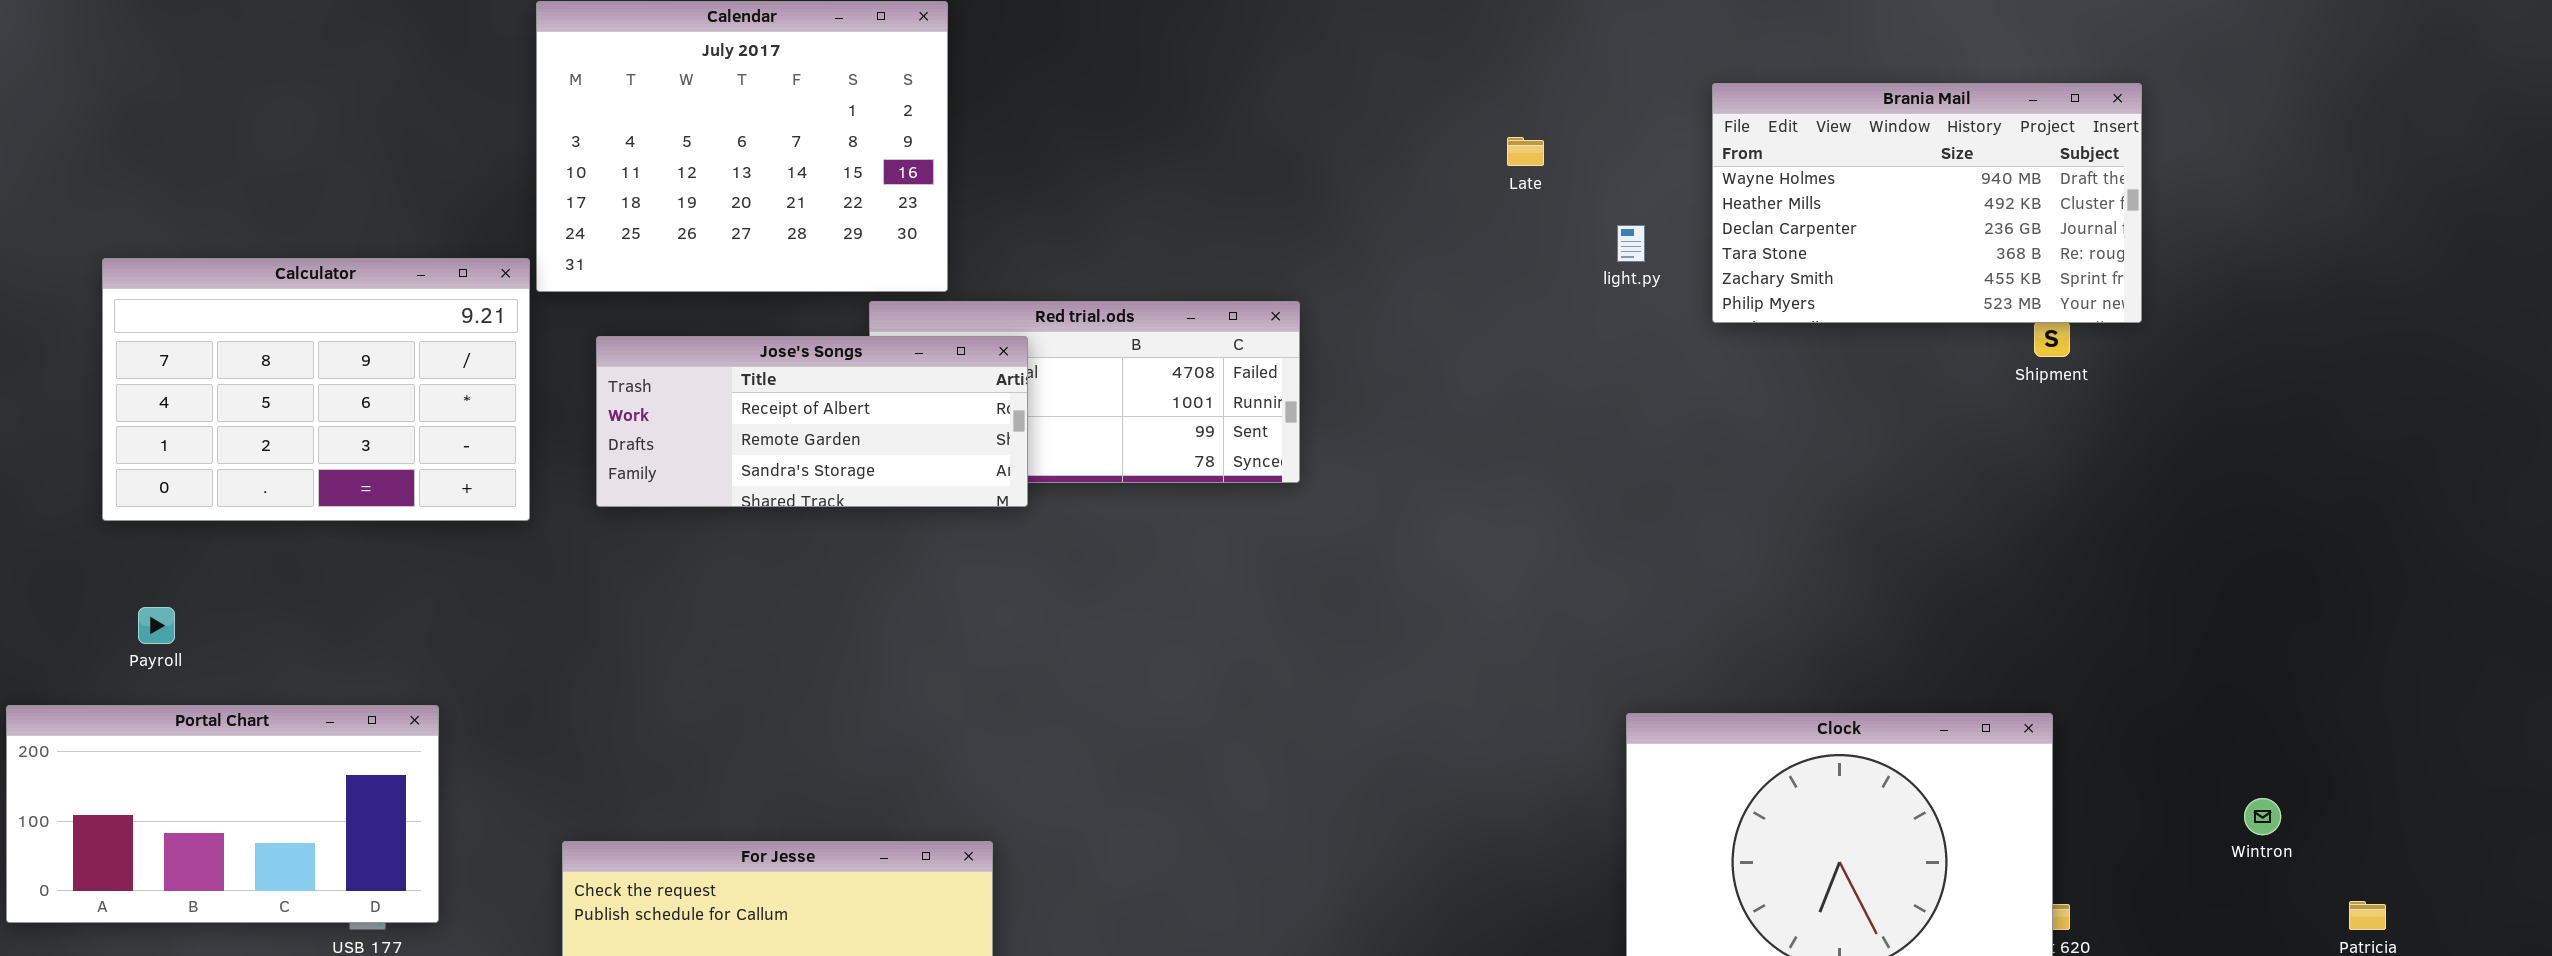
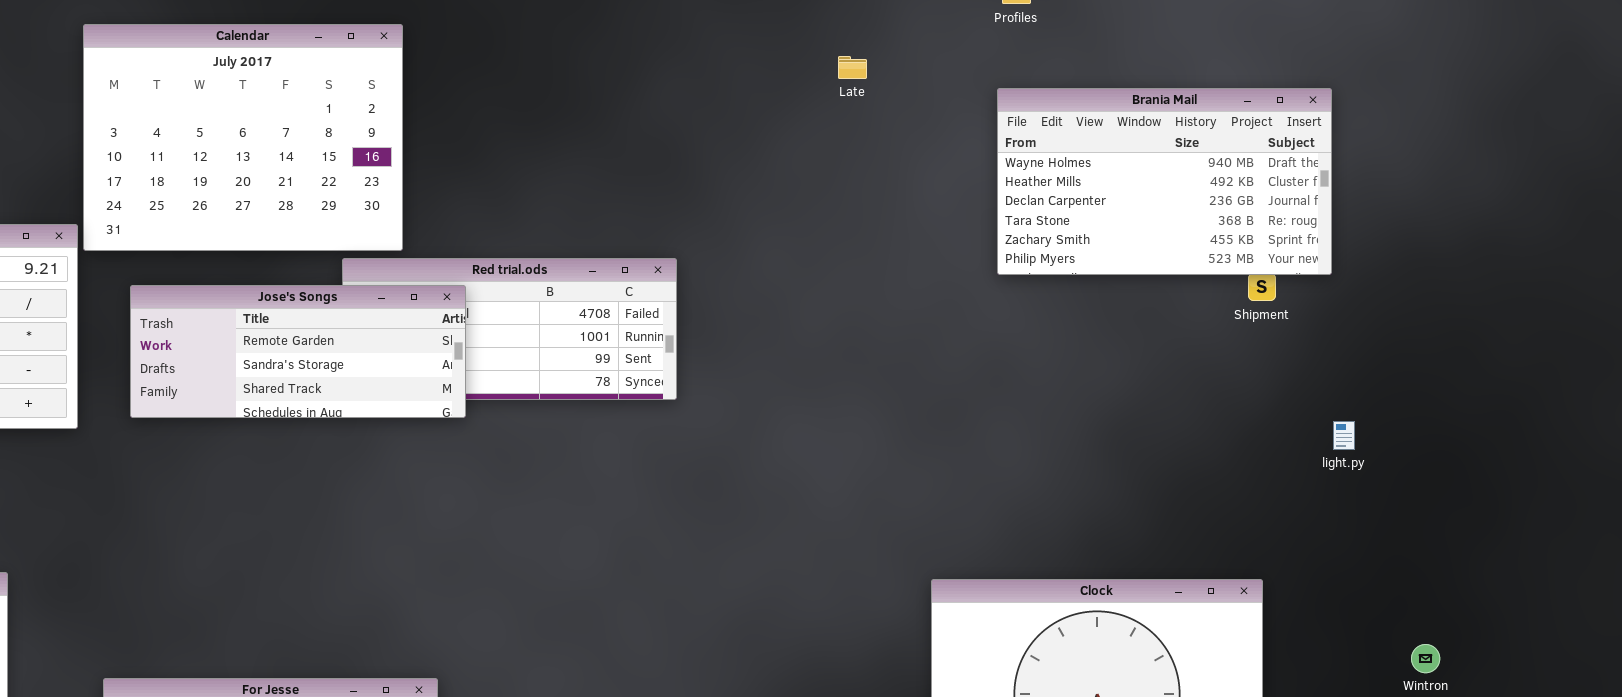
Late: [1507,137,1544,166] -> [838,56,867,79], moved
light.py: [1617,225,1645,262] -> [1333,421,1355,450], moved
Jose's Songs: [596,336,1028,507] -> [130,285,466,418], scrolled down 1 row

